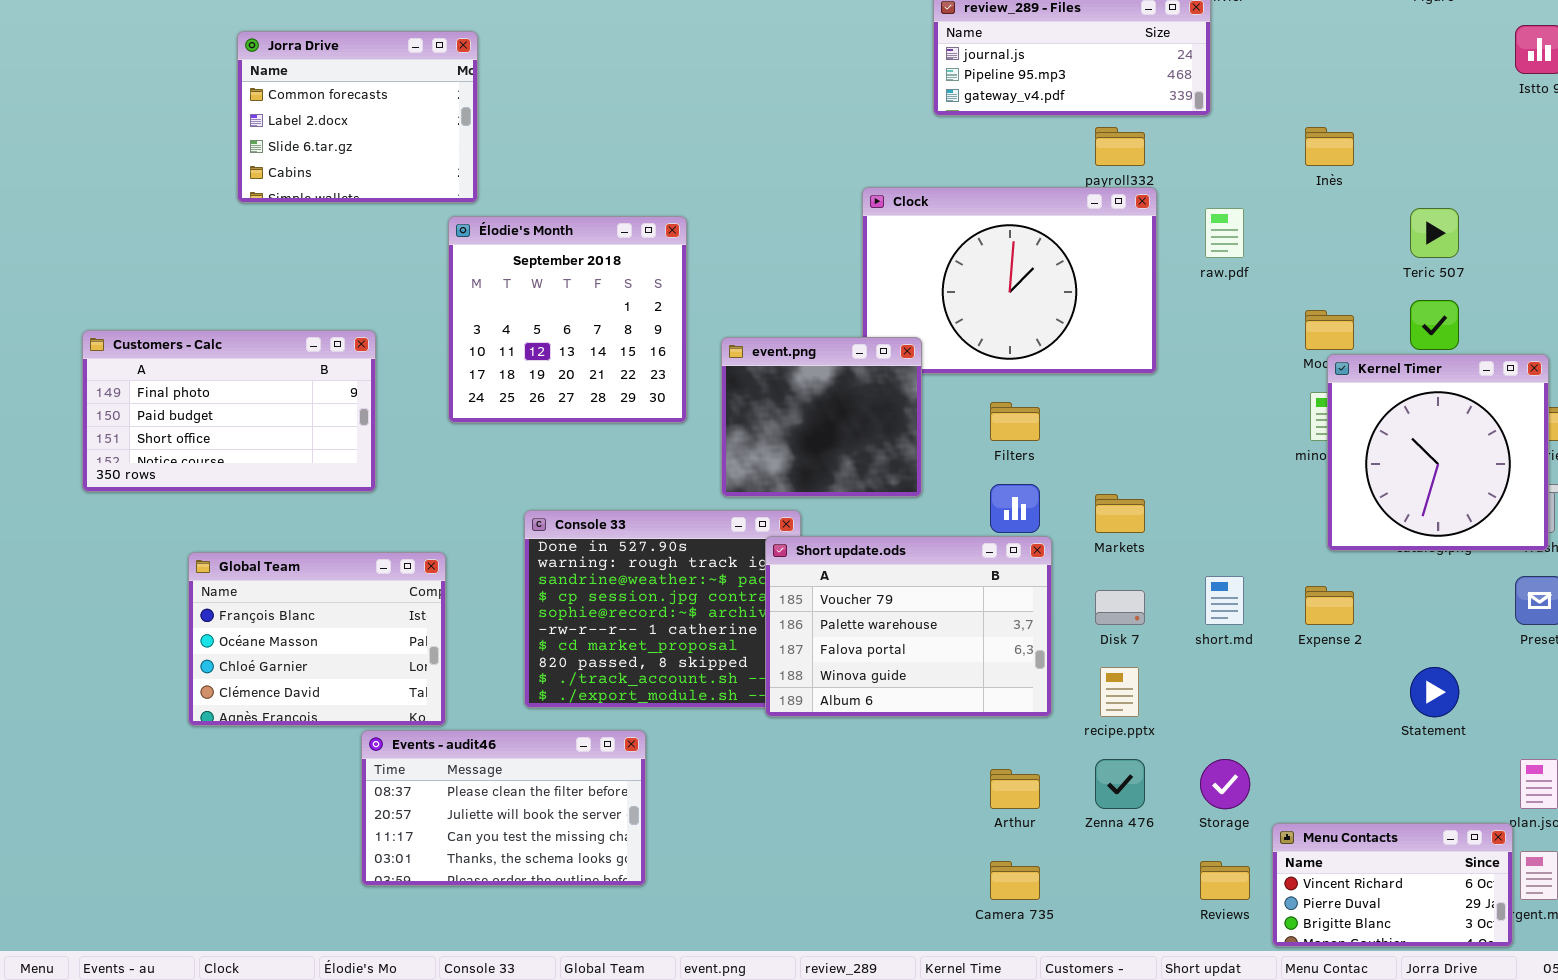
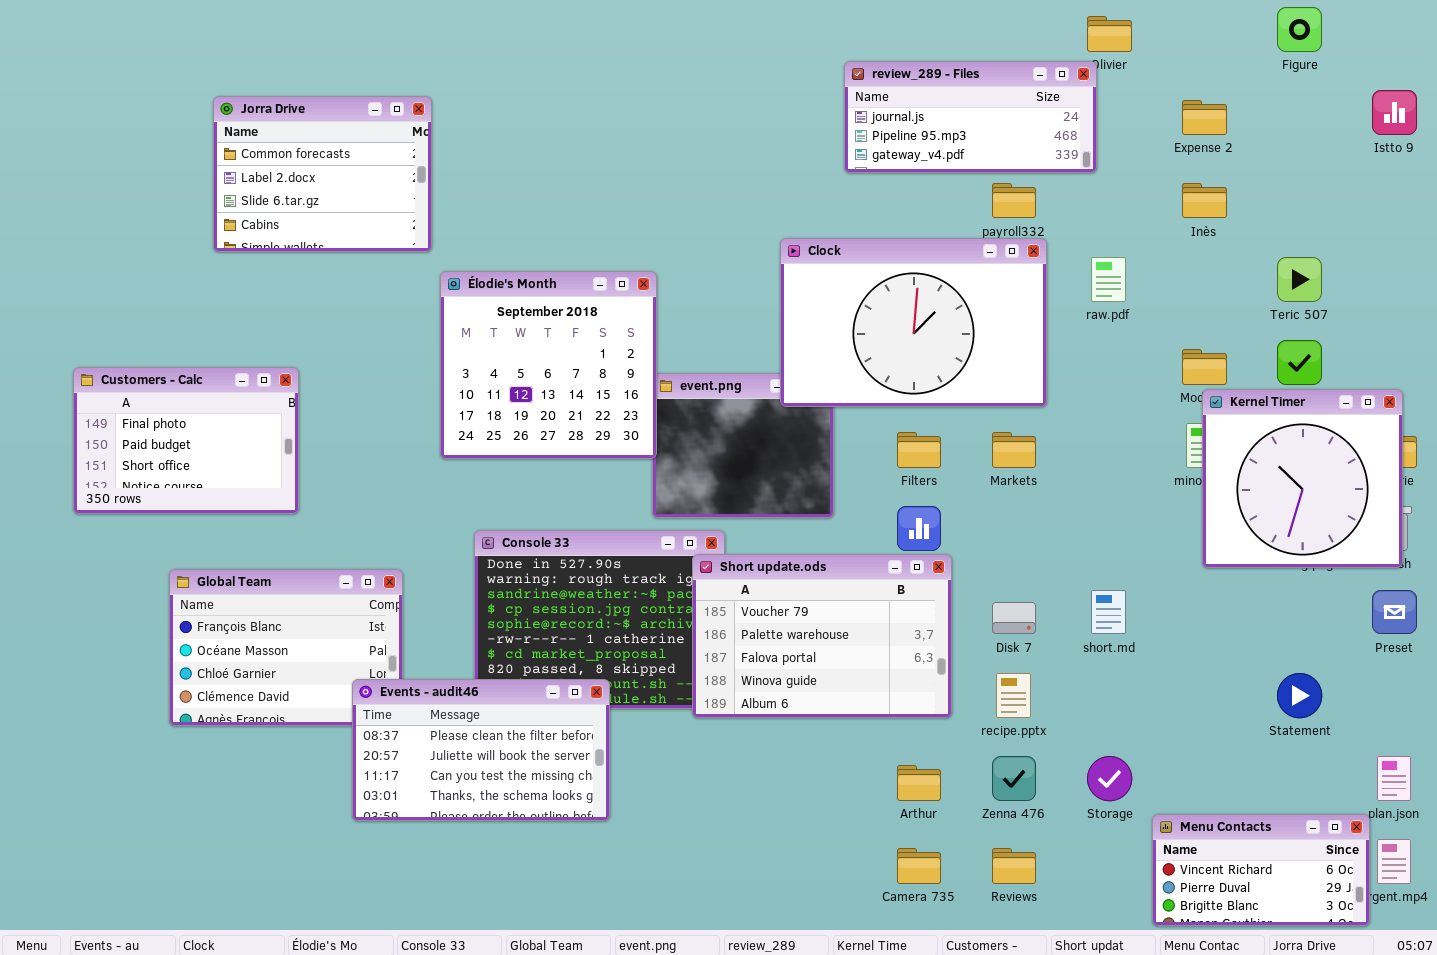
Clock: [862,187,1157,374] -> [780,238,1047,407], raised
Élodie's Month: [448,216,687,423] -> [440,271,657,459], moved
Customers - Calc: [82,330,376,492] -> [73,367,299,514], resized
Markets: [1095,494,1145,533] -> [992,432,1036,468], moved
Expense 2: [1305,586,1354,625] -> [1182,100,1227,135], moved
Events - audit46: [361,730,646,886] -> [352,679,610,821], moved
Reviews: [1200,861,1250,900] -> [992,848,1036,884], moved

